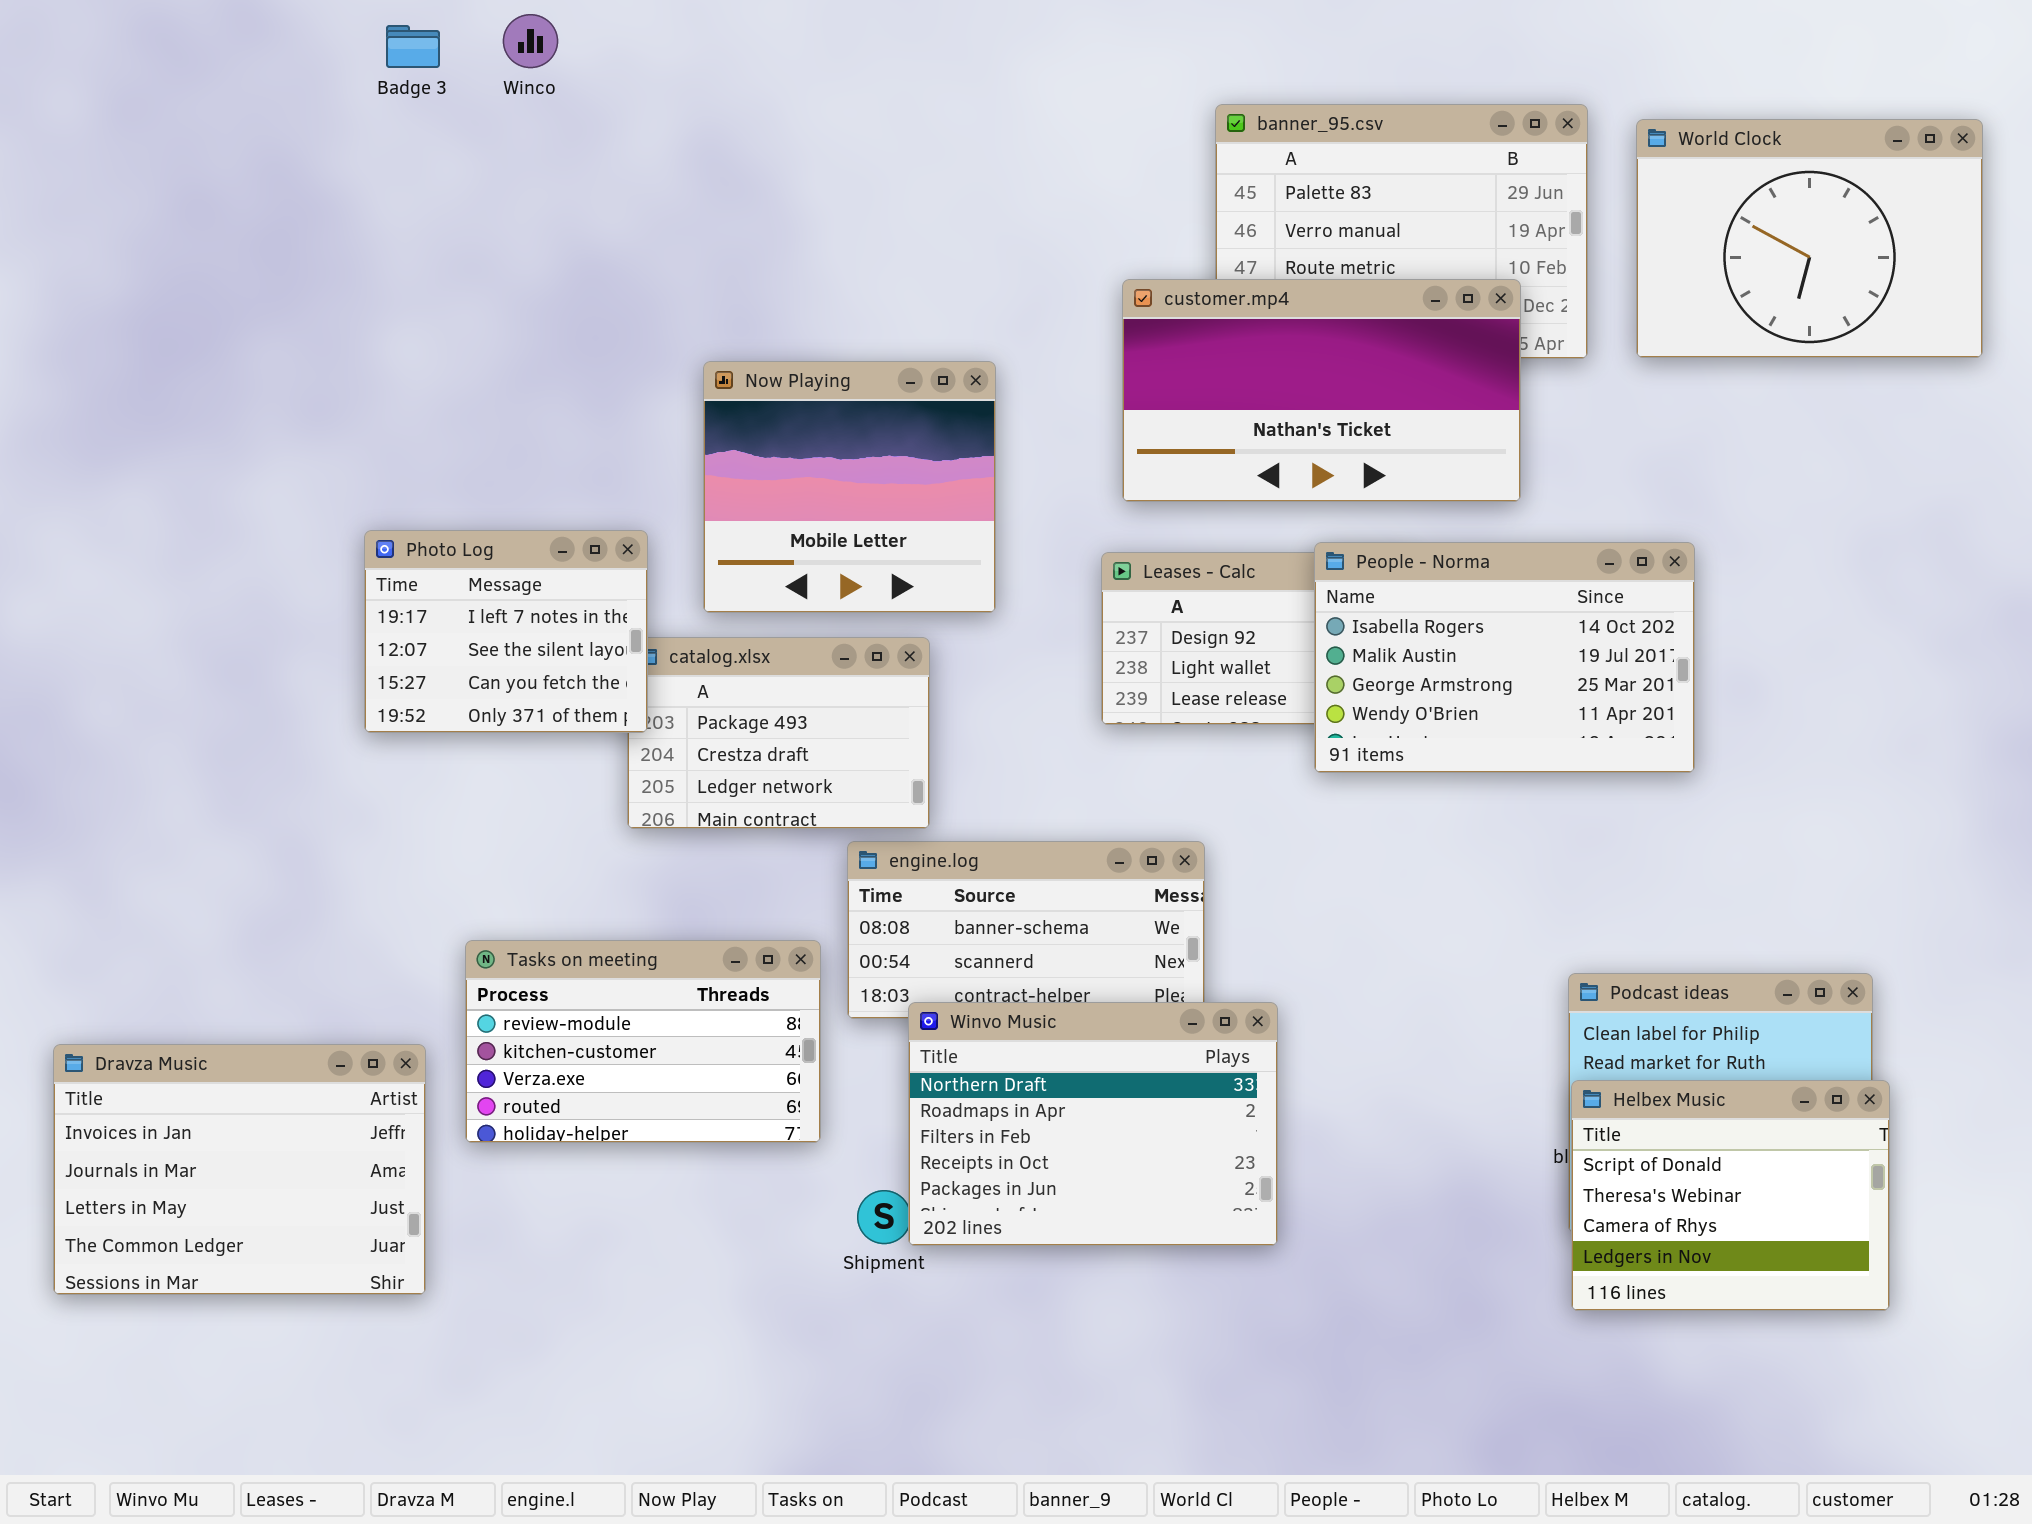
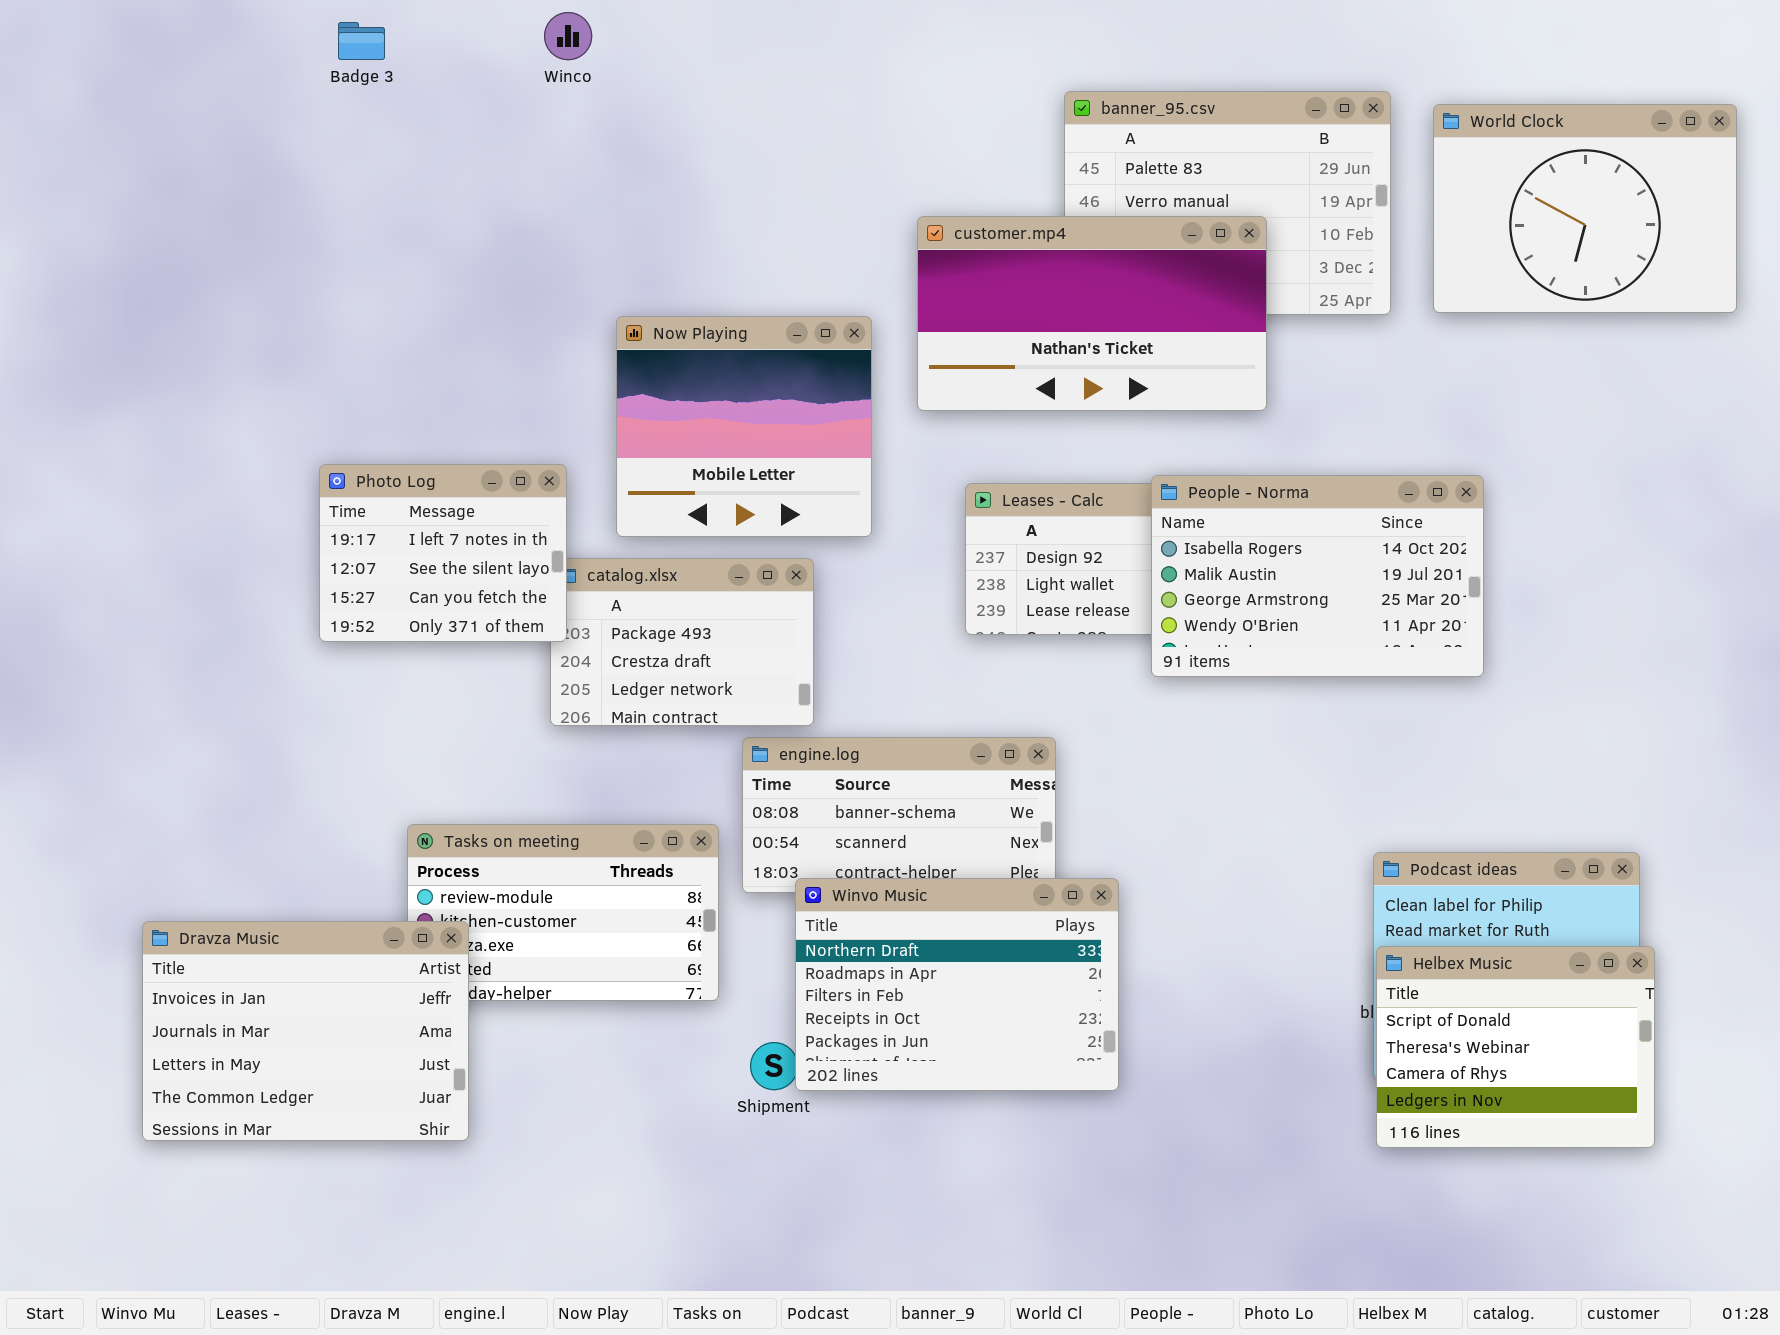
Winco: [503,14,558,68] -> [544,12,592,60], moved
customer.mp4: [1122,279,1521,502] -> [917,216,1267,411], moved
Dravza Music: [53,1044,426,1295] -> [142,921,469,1141], moved

